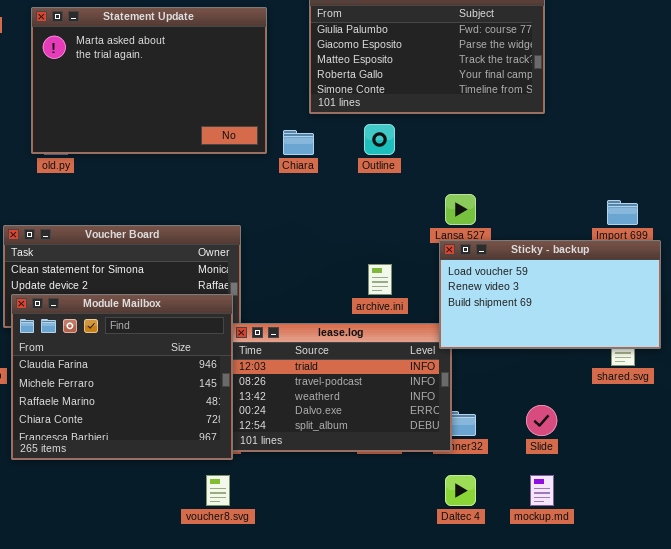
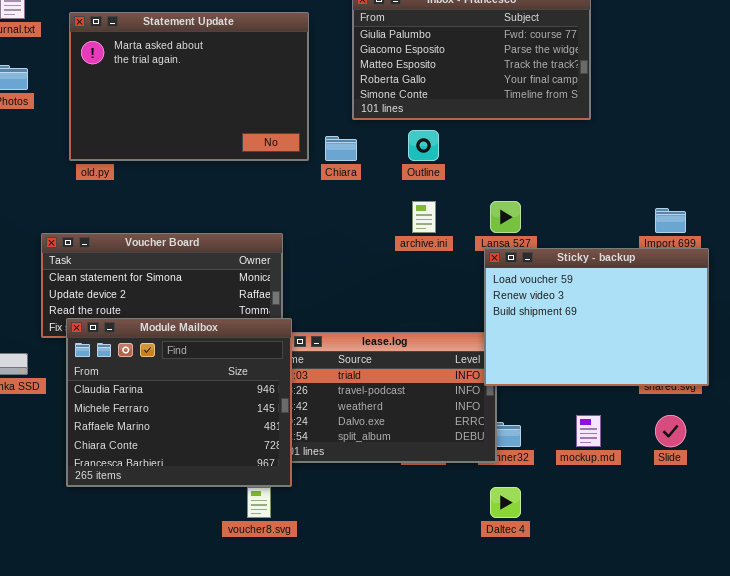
Sticky - backup: [439,240,661,349] -> [484,248,709,386], resized
archive.ini: [368,264,392,295] -> [412,201,436,233], moved
Module Mailbox: [11,294,233,460] -> [66,318,292,487], moved
Slide: [526,405,557,436] -> [655,415,686,447], moved
mockup.md: [530,475,554,506] -> [576,415,601,447], moved

